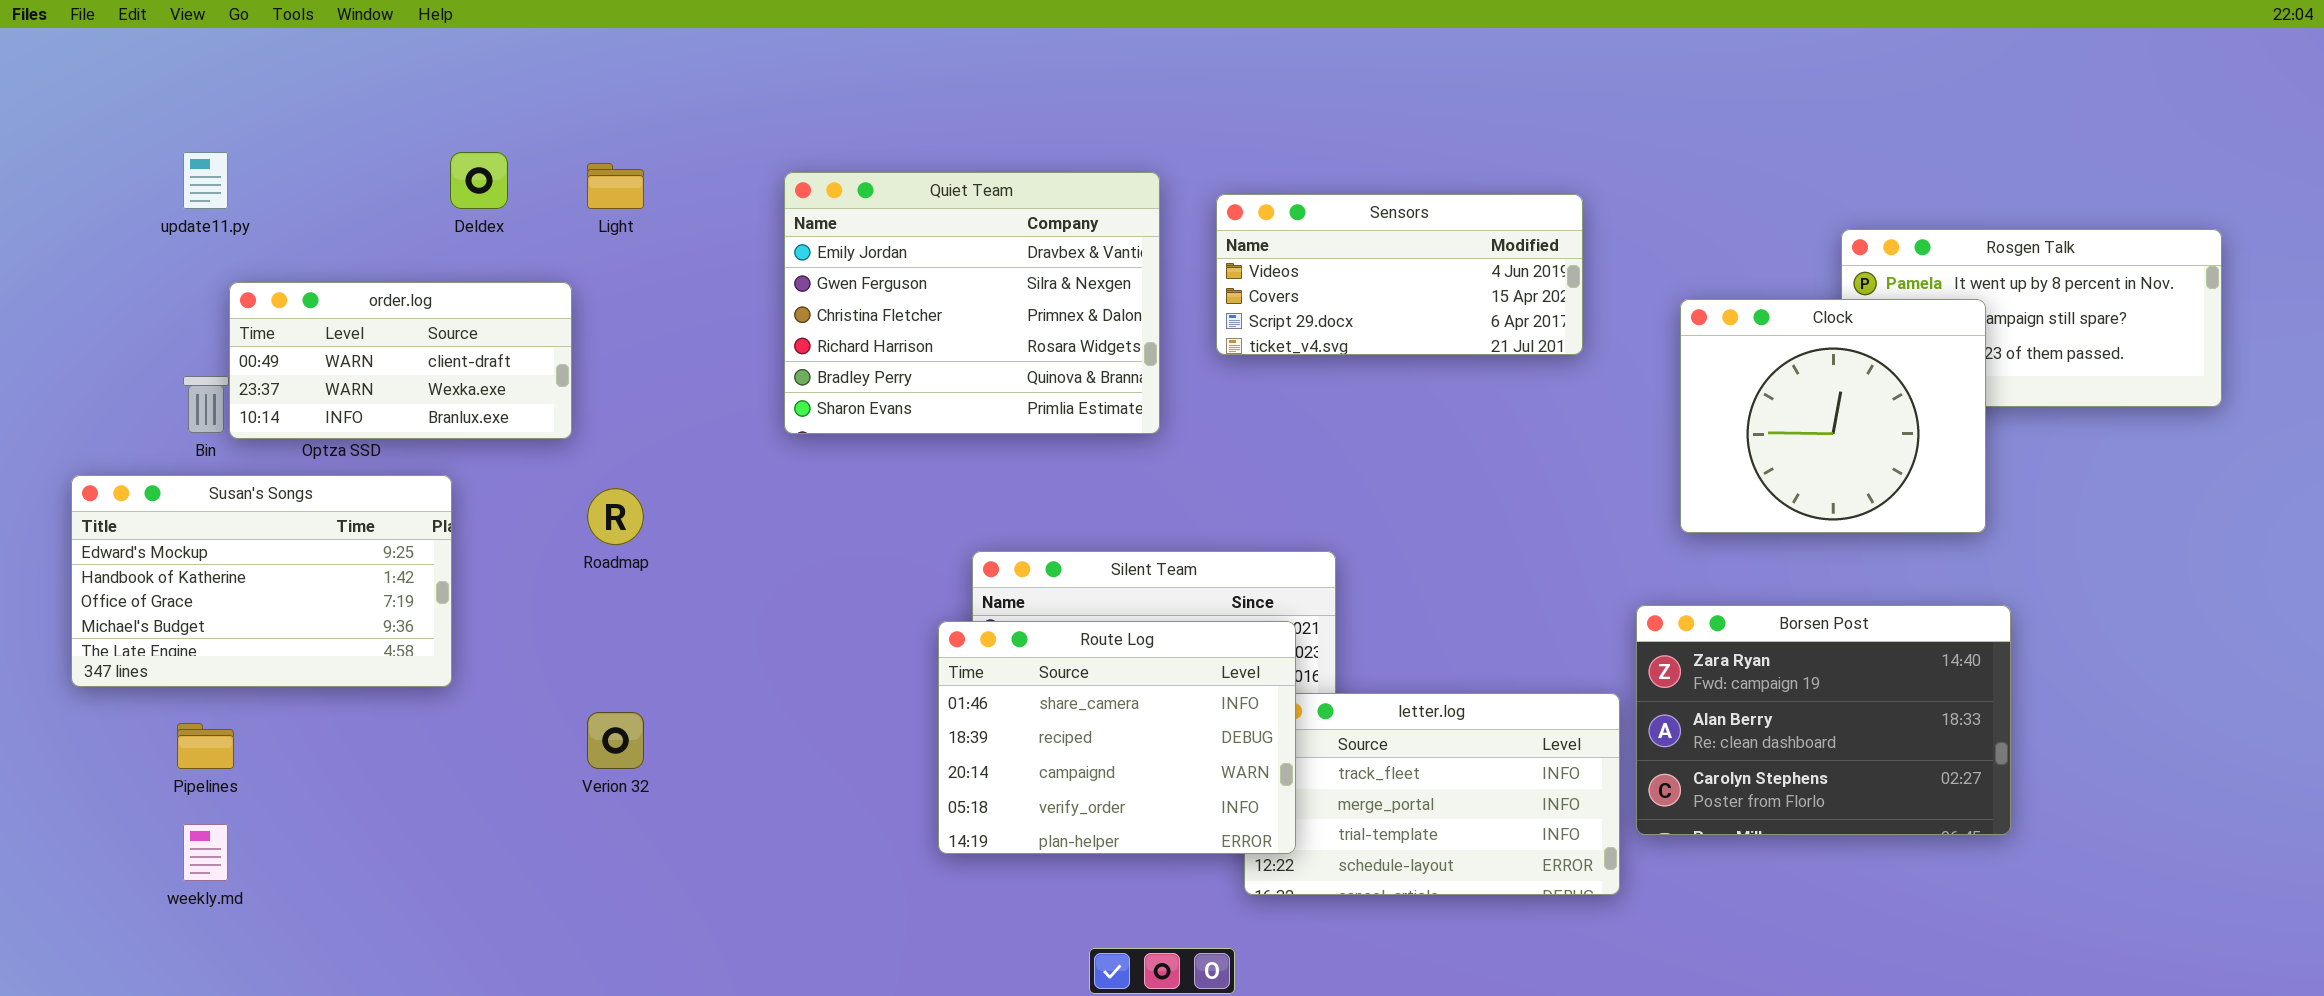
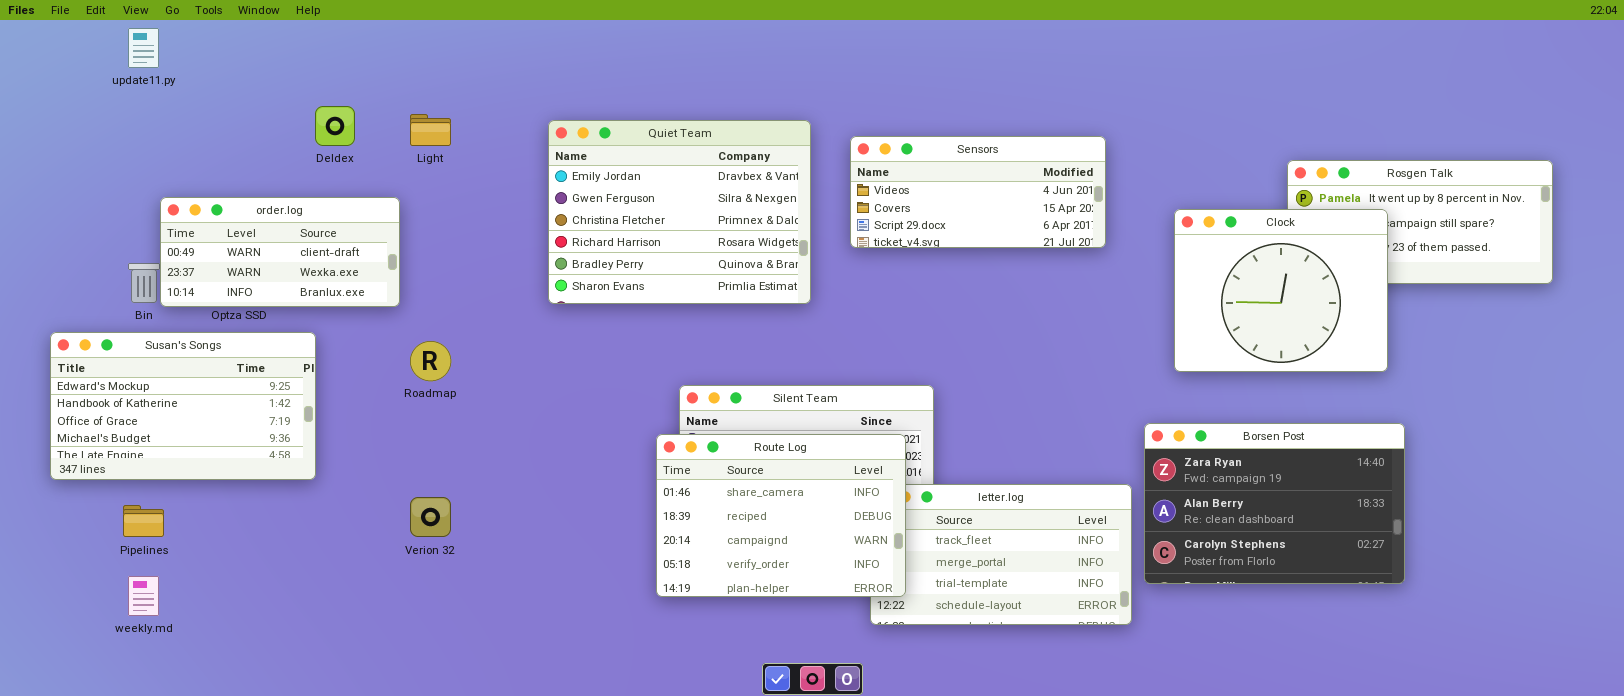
update11.py: [183,152,228,209] -> [128,28,159,68], moved

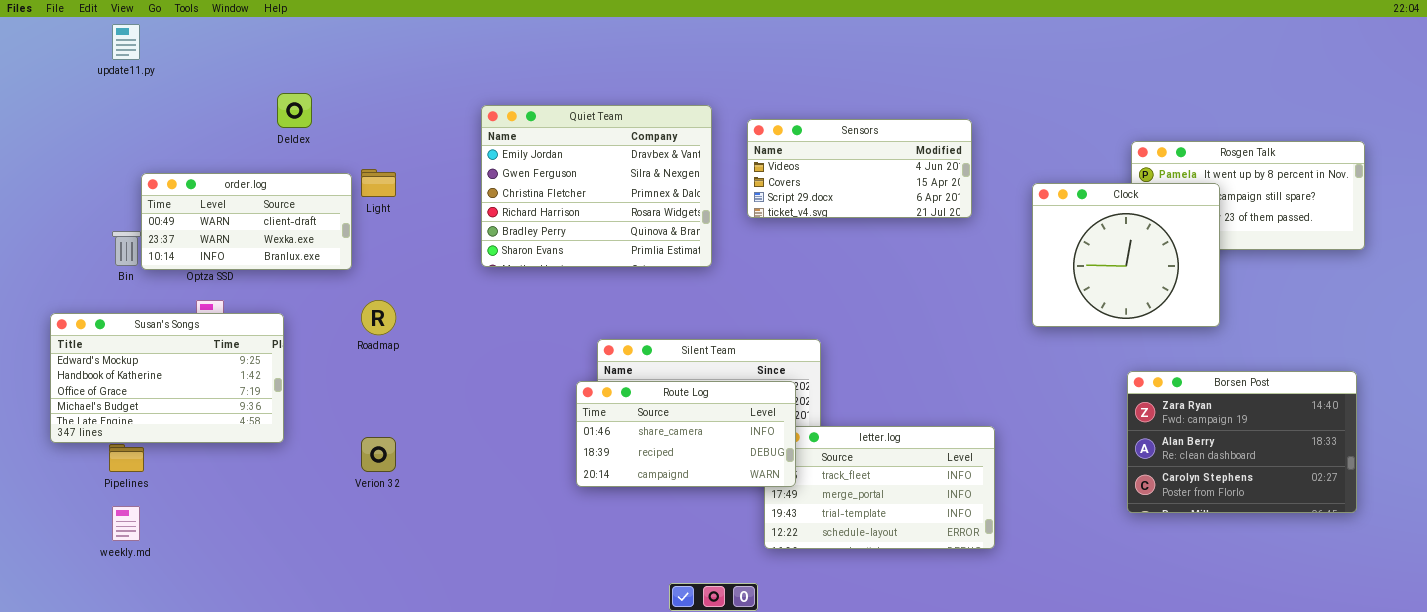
Light: [410,114,451,146] -> [361,169,396,197], moved
Susan's Songs: [50,332,316,480] -> [50,313,284,443], moved
Borsen Post: [1144,423,1405,584] -> [1127,371,1357,513], moved
Route Log: [656,434,906,597] -> [576,381,796,487], resized

